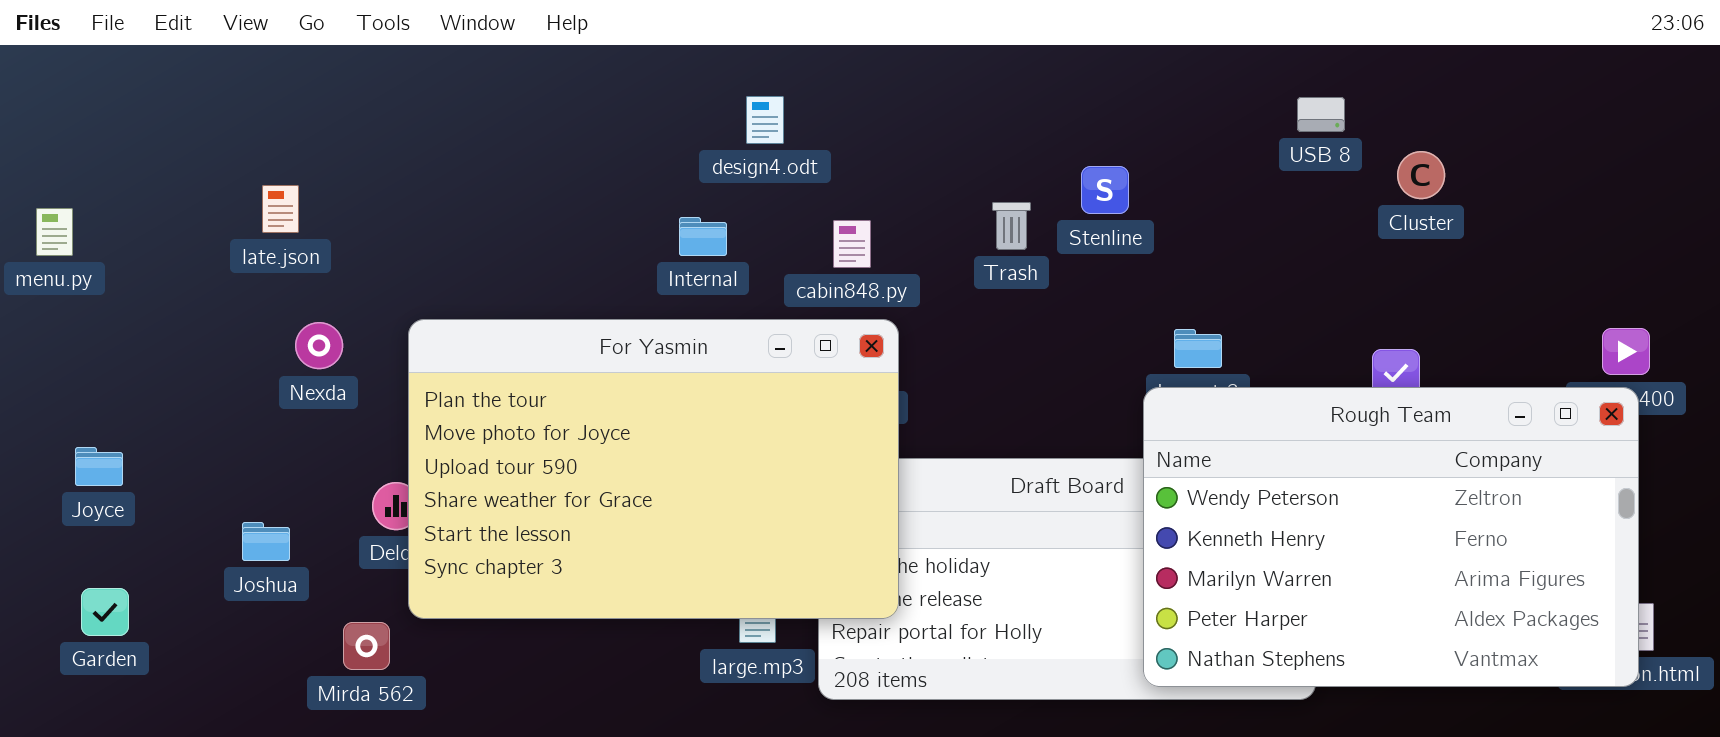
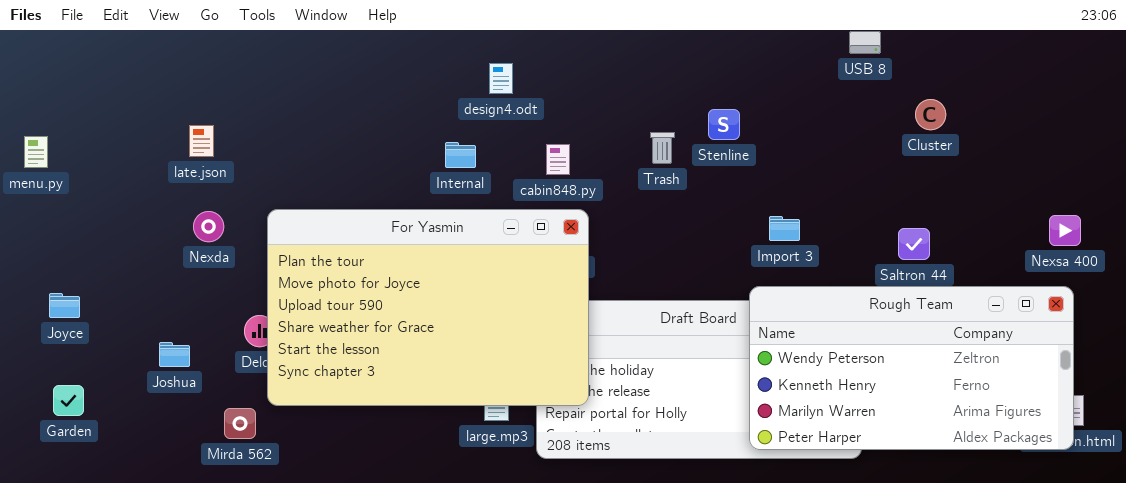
USB 8: [1297,97,1345,132] -> [849,31,881,54], moved
late.json: [262,185,299,233] -> [189,125,214,157], moved
Rough Team: [1143,387,1639,687] -> [749,286,1074,450], resized

